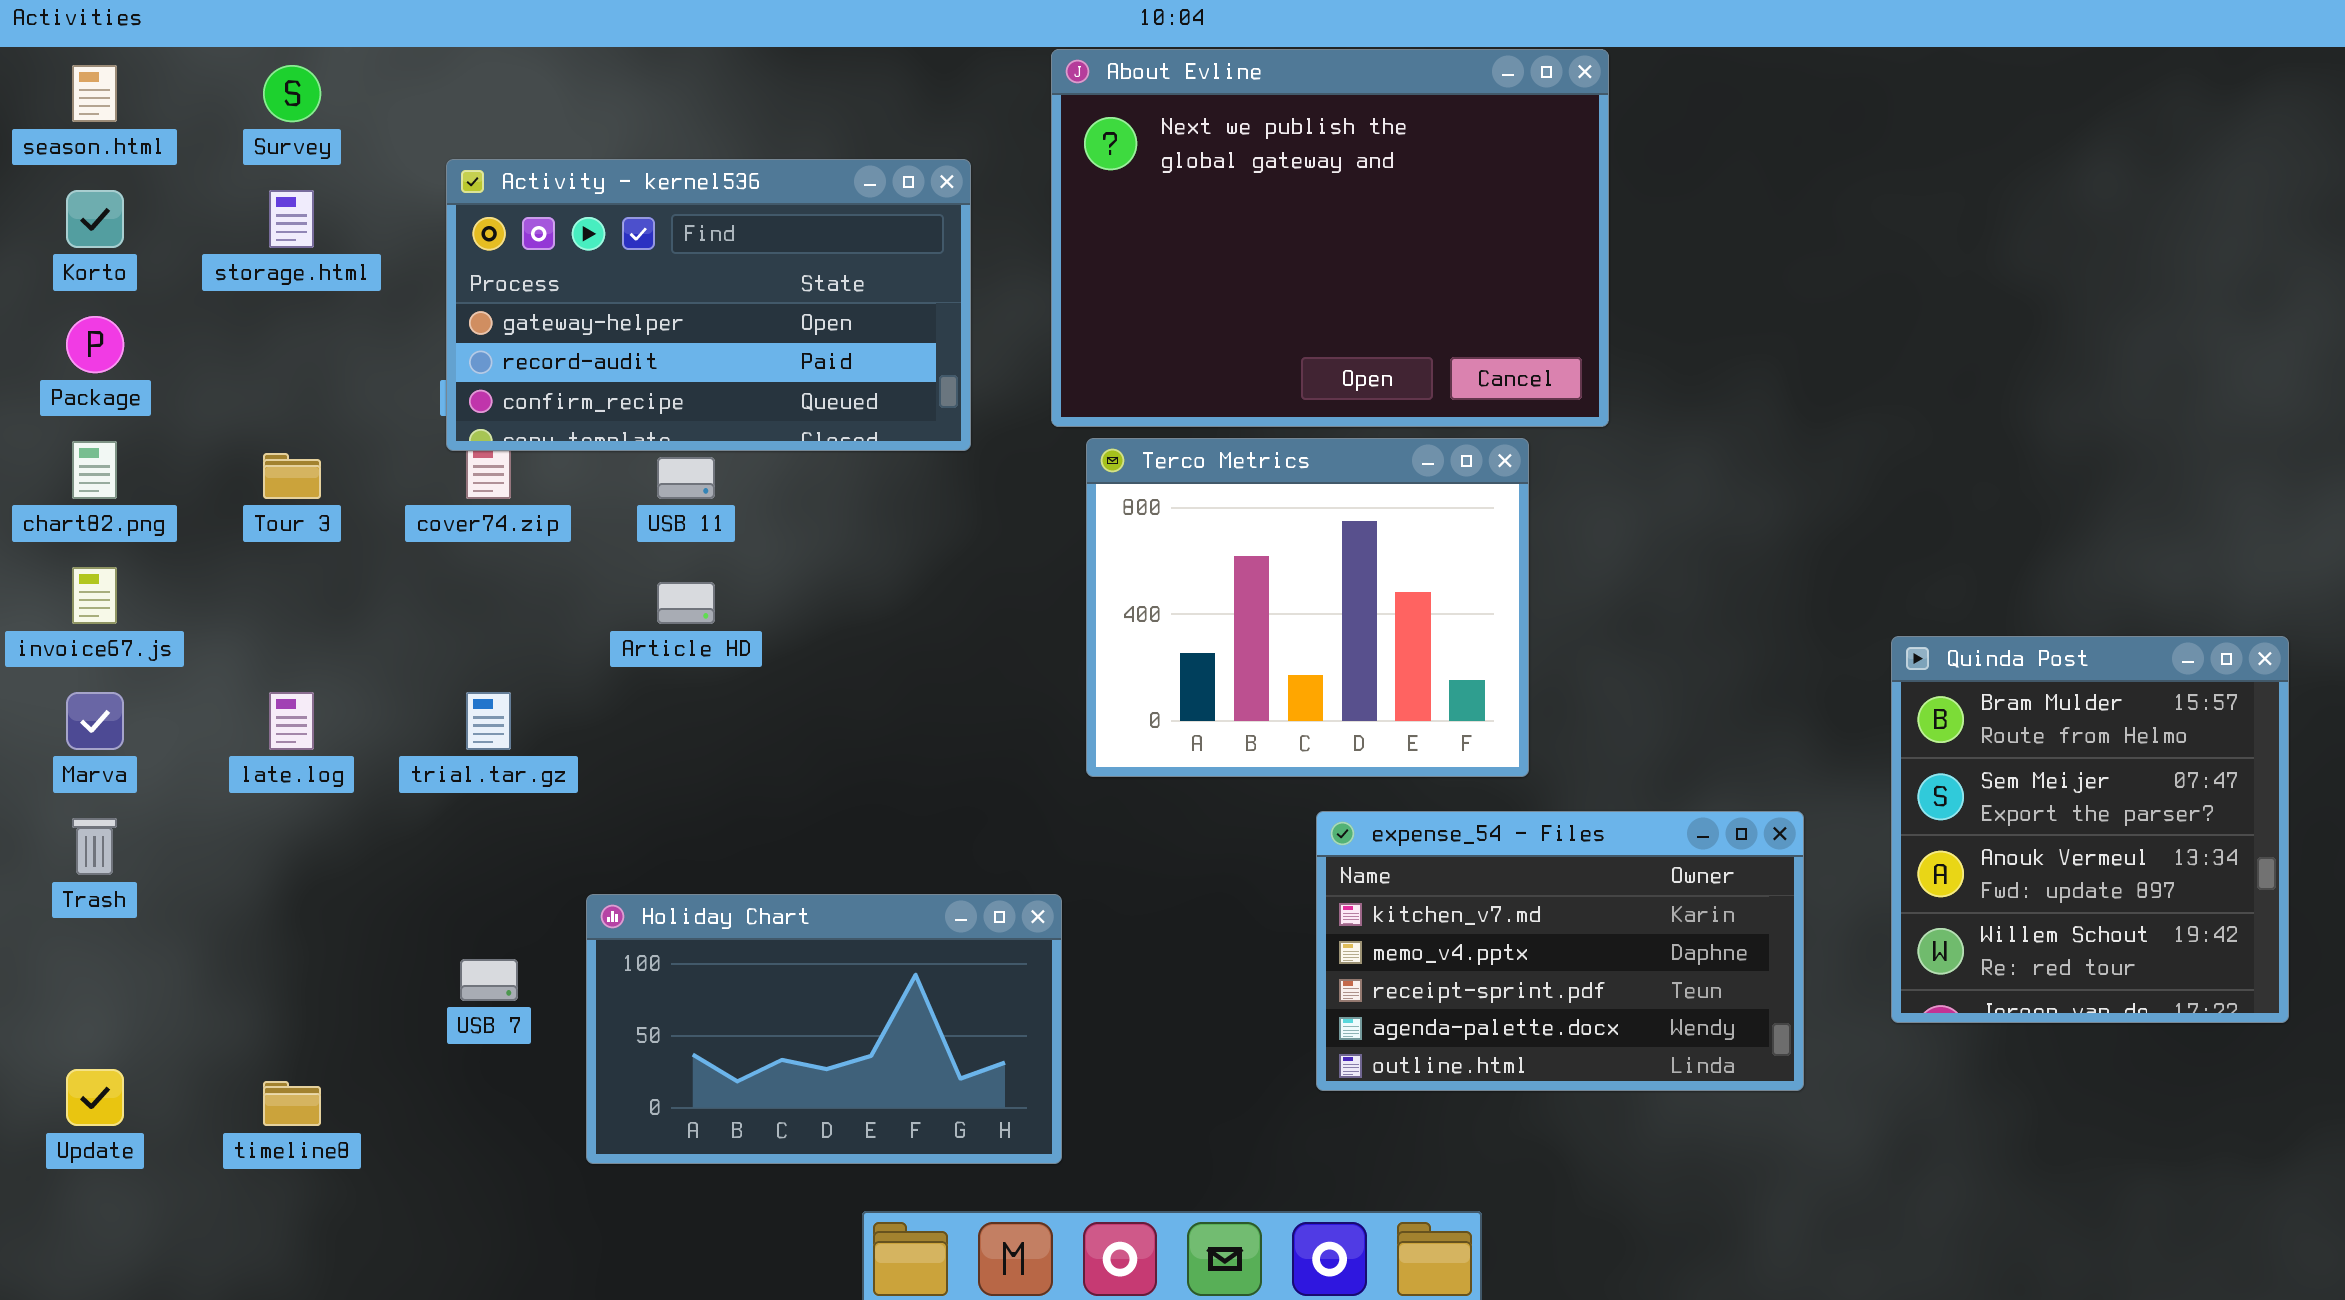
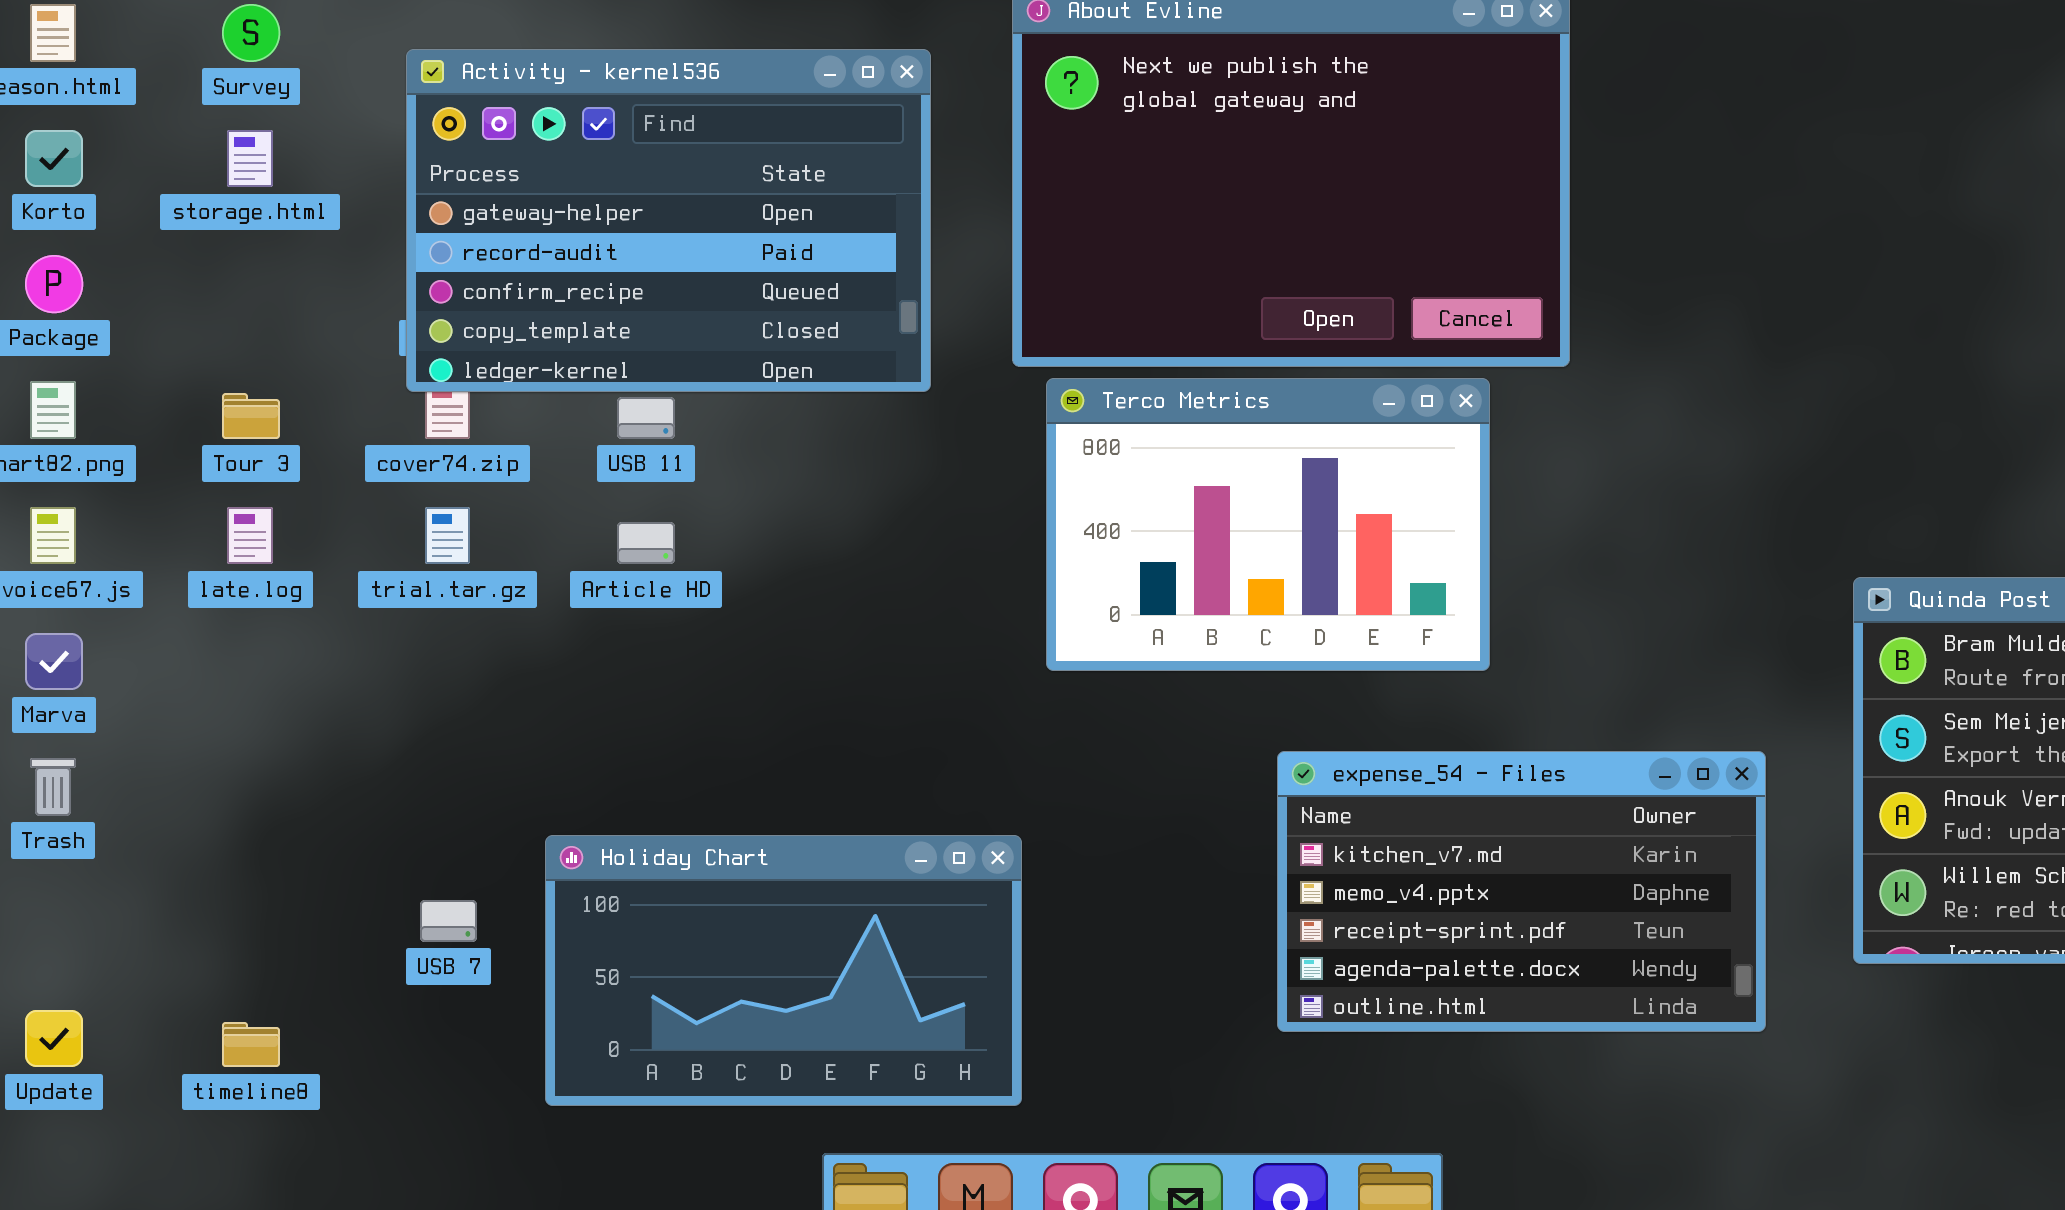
Activity - kernel536: [446,159,971,451] -> [406,49,931,392], resized
Terco Metrics: [1086,438,1529,777] -> [1046,378,1490,671], resized
late.log: [269,692,314,750] -> [227,507,273,564], moved
trial.tar.gz: [466,692,511,750] -> [425,507,470,564], moved

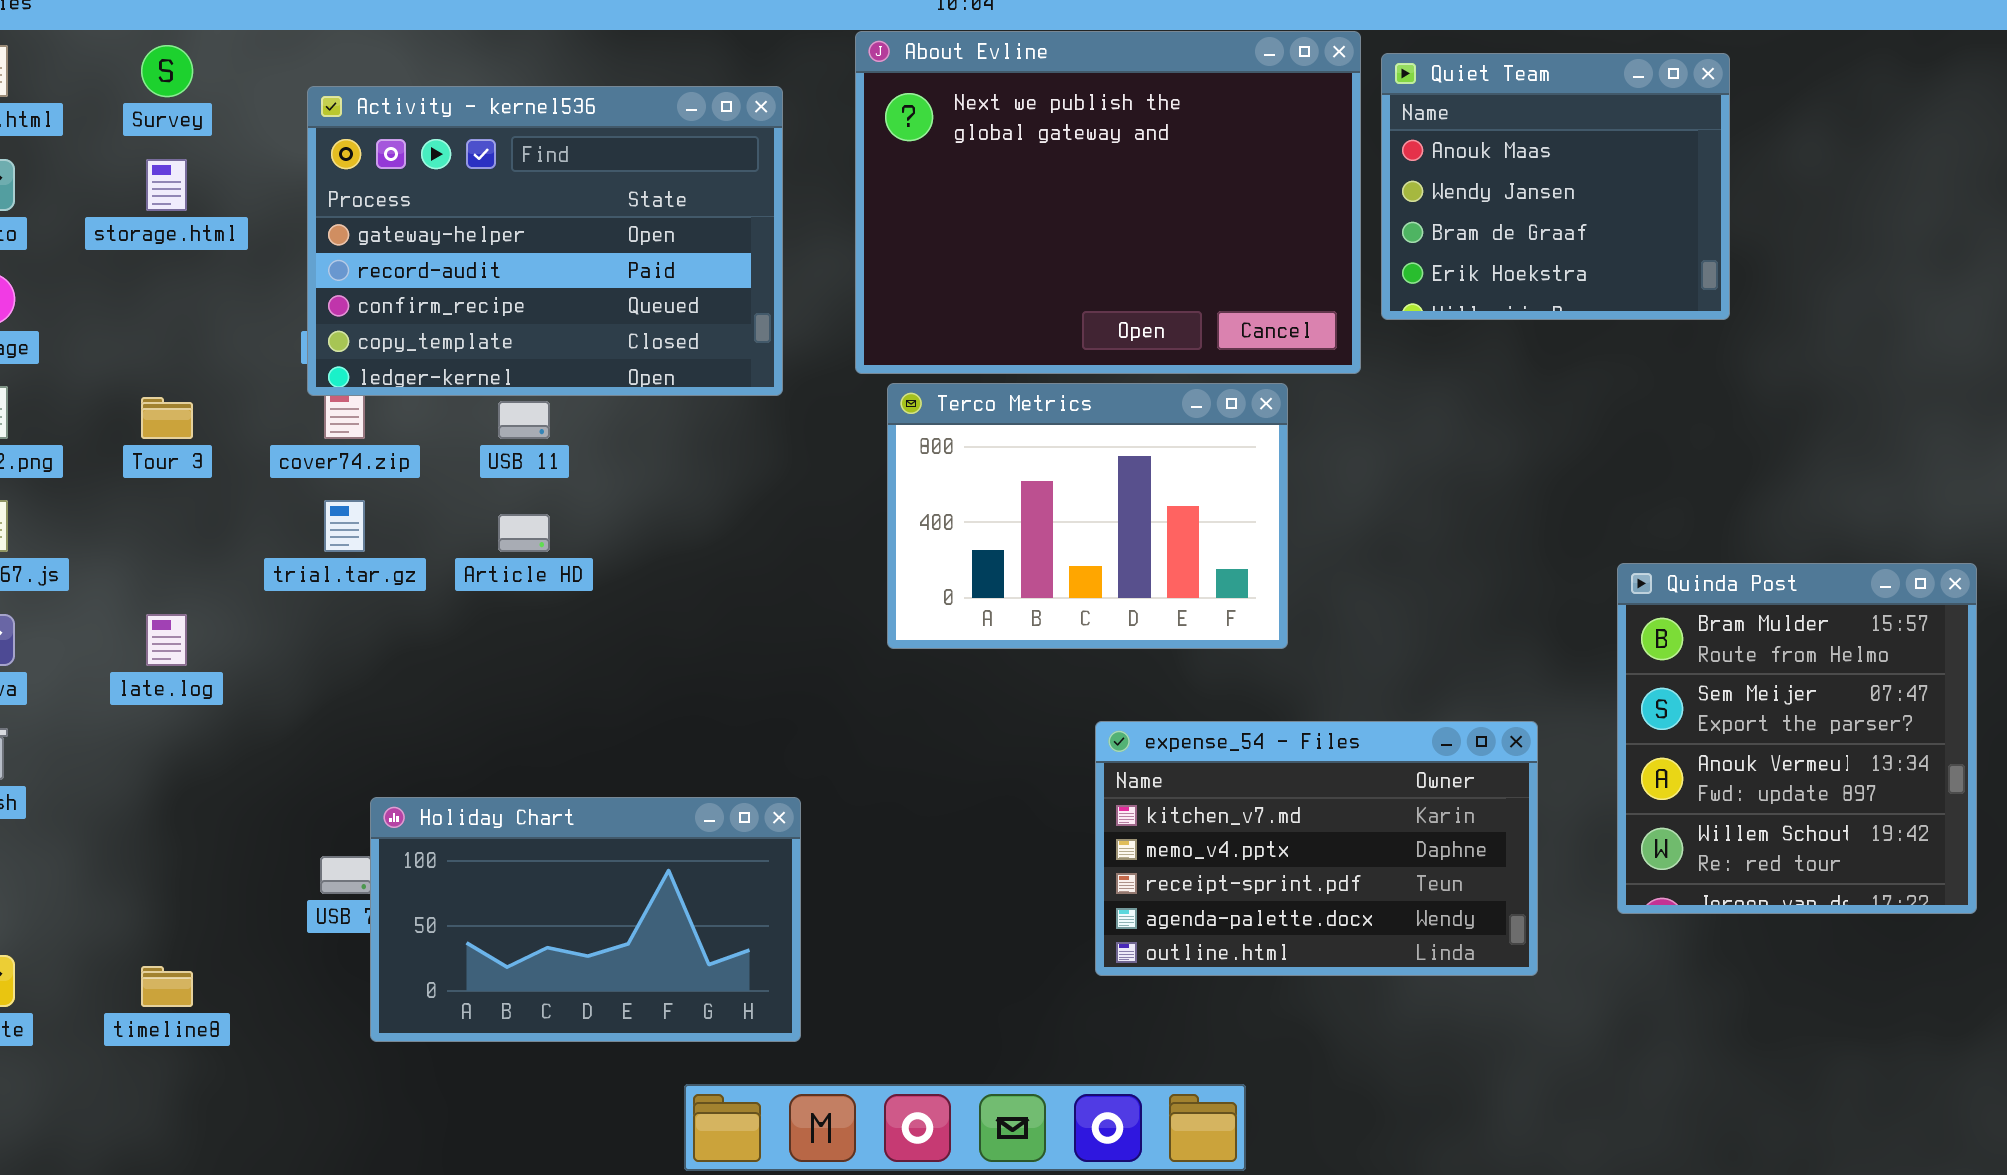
Quiet Team: none -> [1381,53,1730,320], opened
late.log: [227,507,273,564] -> [146,614,187,666], moved
Holiday Chart: [545,835,1022,1106] -> [370,797,801,1042], moved

